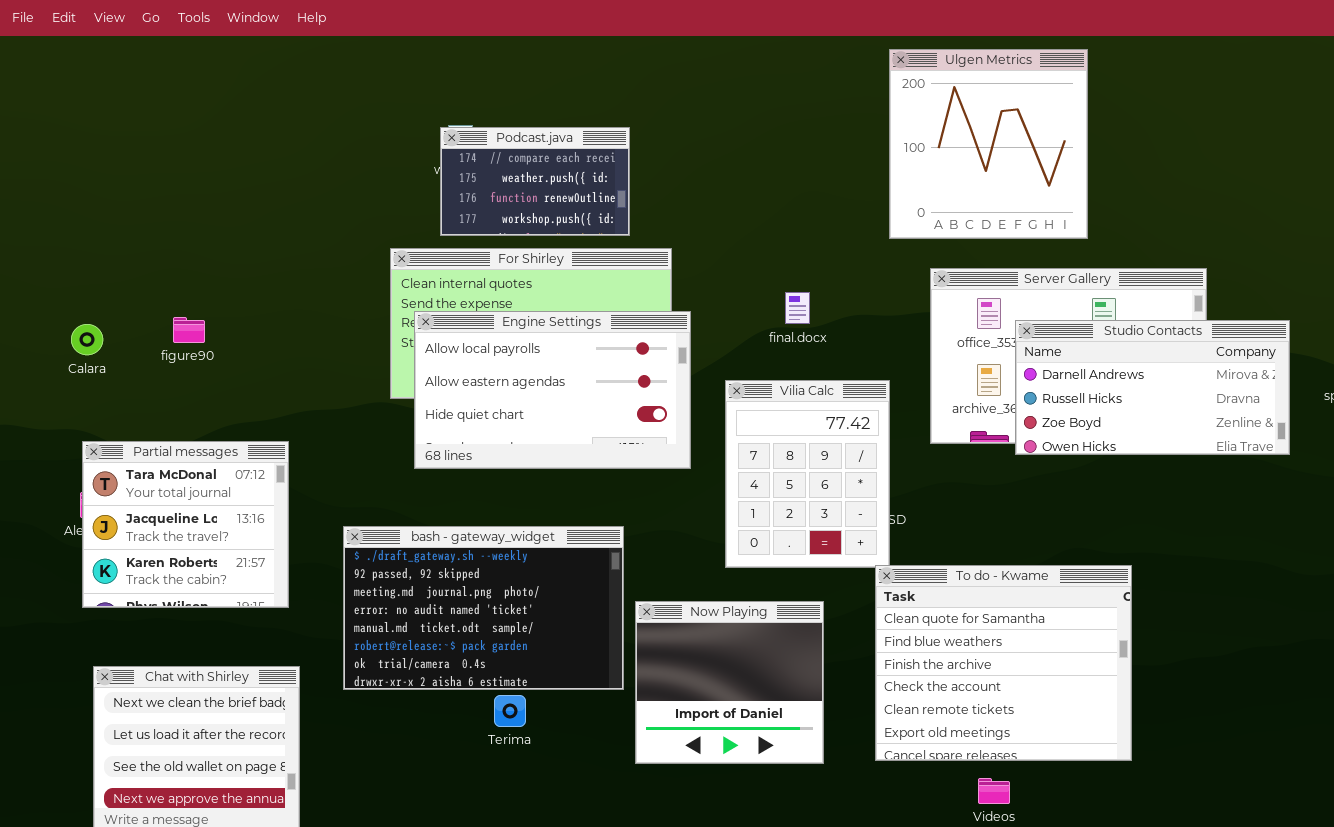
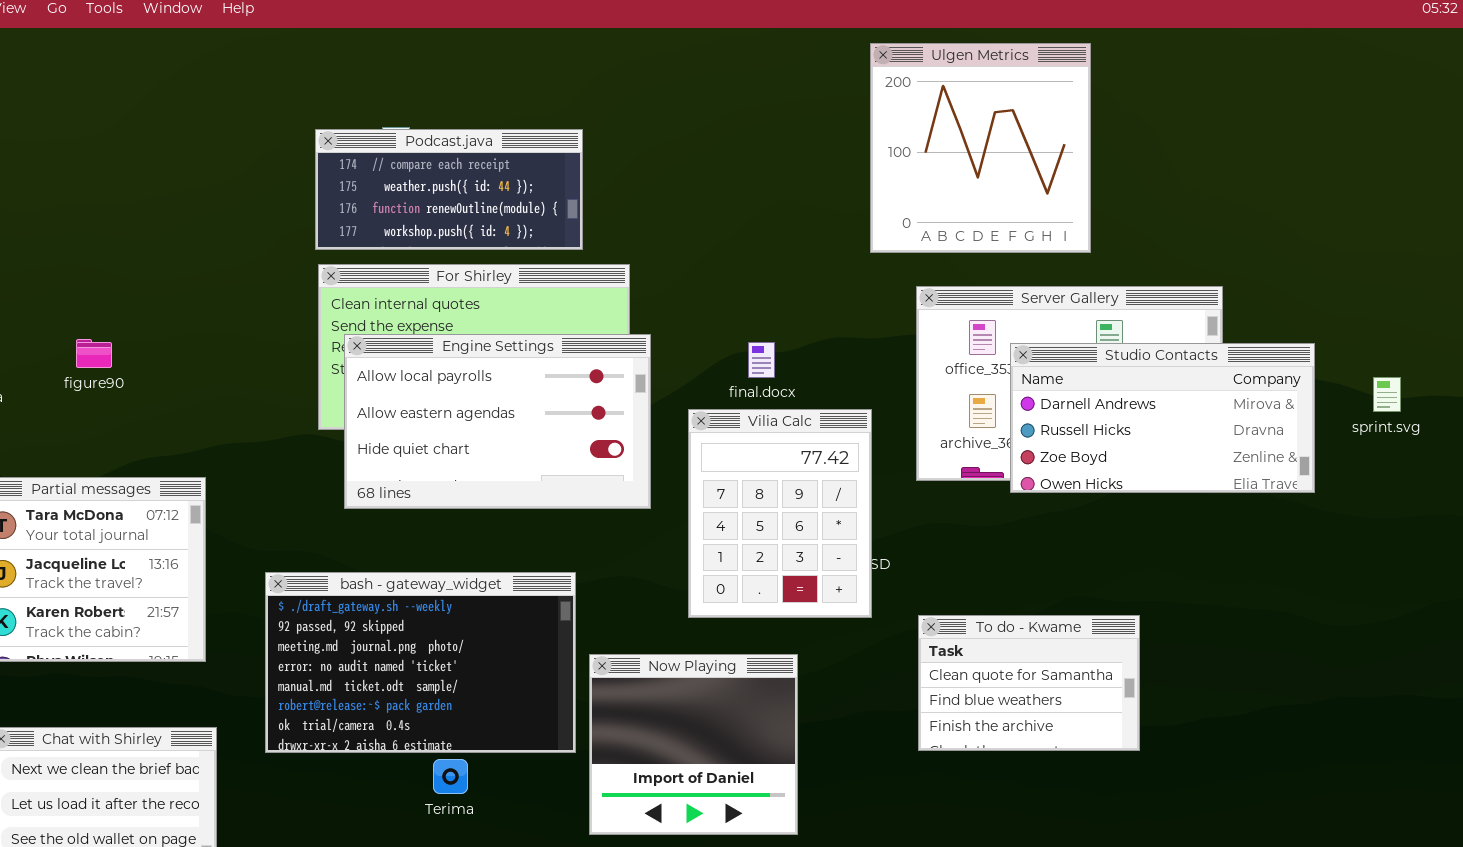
Podcast.java: [440,127,630,236] -> [315,129,583,250], resized
final.docx: [785,292,810,324] -> [748,342,775,378], moved
To do - Kwame: [875,565,1132,761] -> [918,615,1140,751], resized

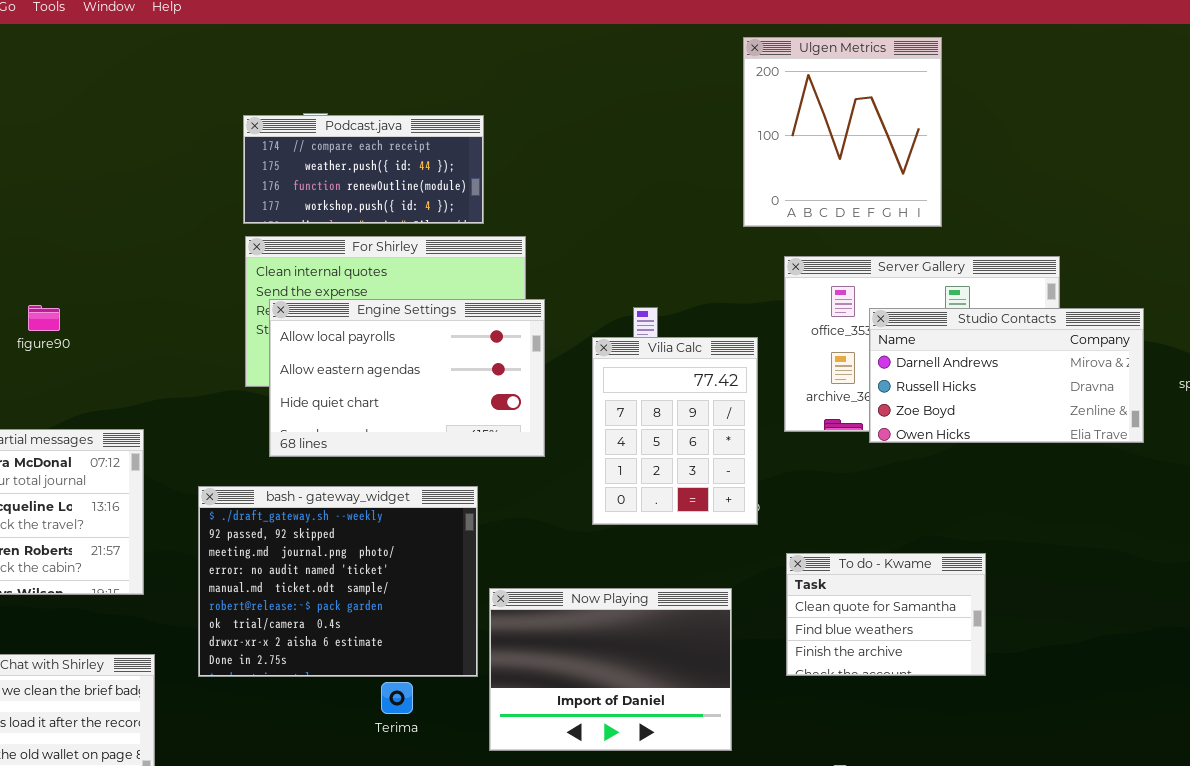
Vilia Calc: [688,409,872,618] -> [592,337,758,525], moved
bash - gateway_widget: [265,572,576,753] -> [198,486,478,677], resized
Now Playing: [589,654,798,835] -> [489,588,732,751], resized
Terima: [433,759,468,794] -> [381,682,413,714], moved

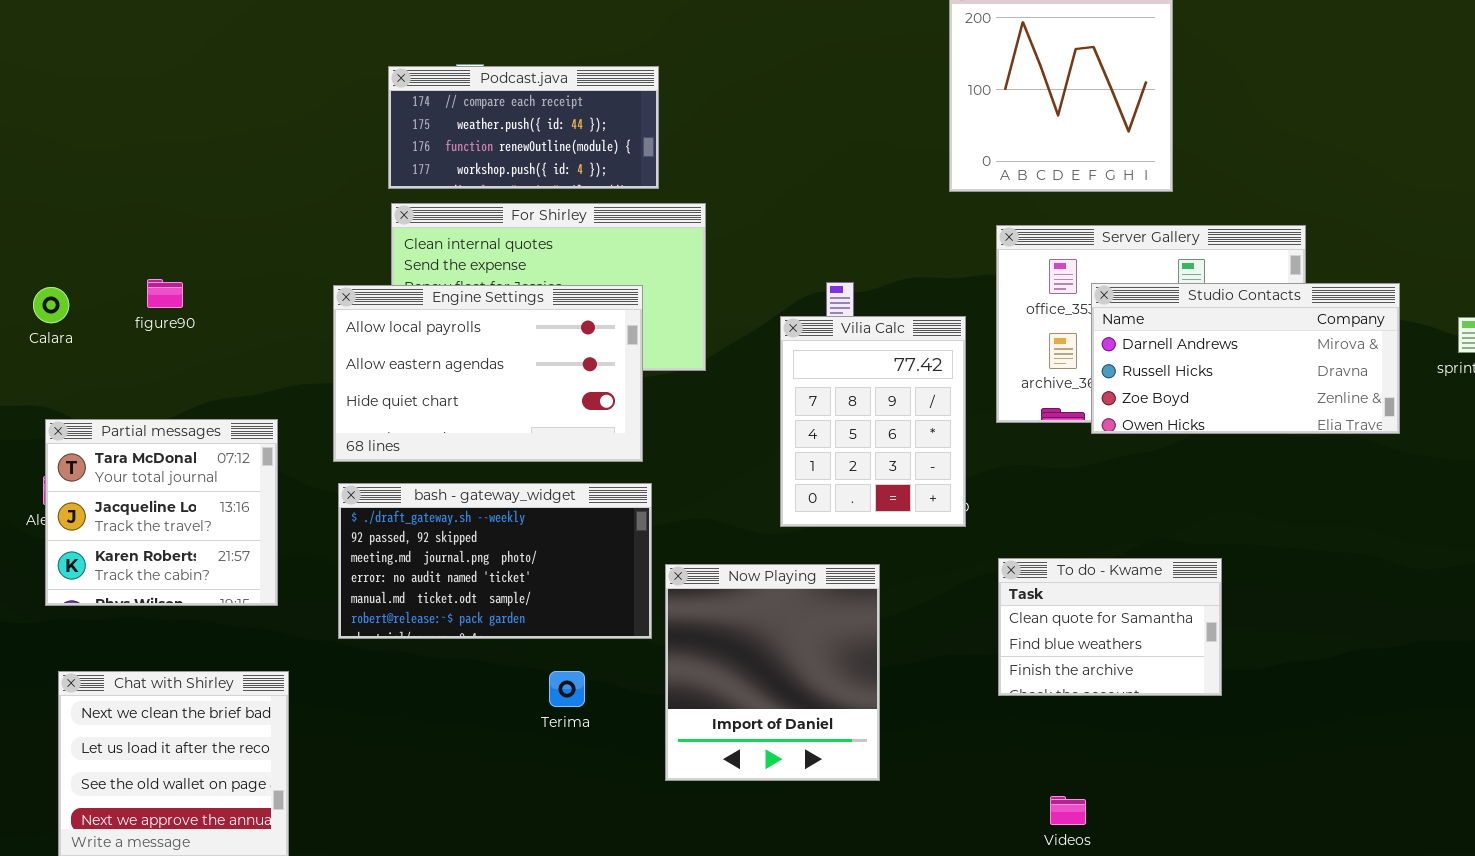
Engine Settings: [269,299,545,457] -> [333,285,643,462], moved
bash - gateway_widget: [198,486,478,677] -> [338,483,652,639], resized
Now Playing: [489,588,732,751] -> [665,564,880,781], resized
Terima: [381,682,413,714] -> [549,671,585,707], moved

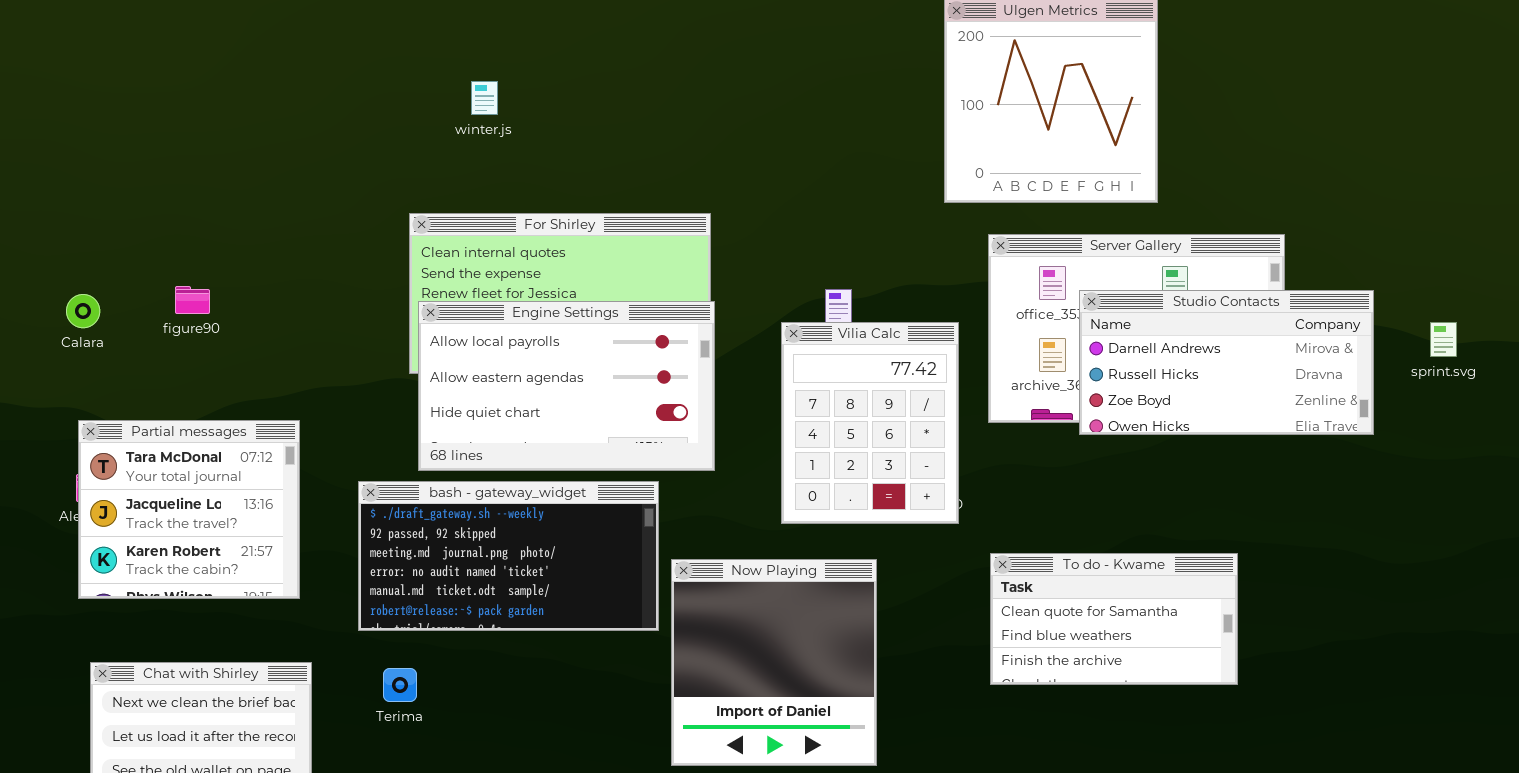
Podcast.java: [388,66,659,189] -> none, closed
Engine Settings: [333,285,643,462] -> [418,301,715,471], moved
To do - Kwame: [998,558,1222,696] -> [990,553,1238,685], resized
Terima: [549,671,585,707] -> [383,668,417,702], moved

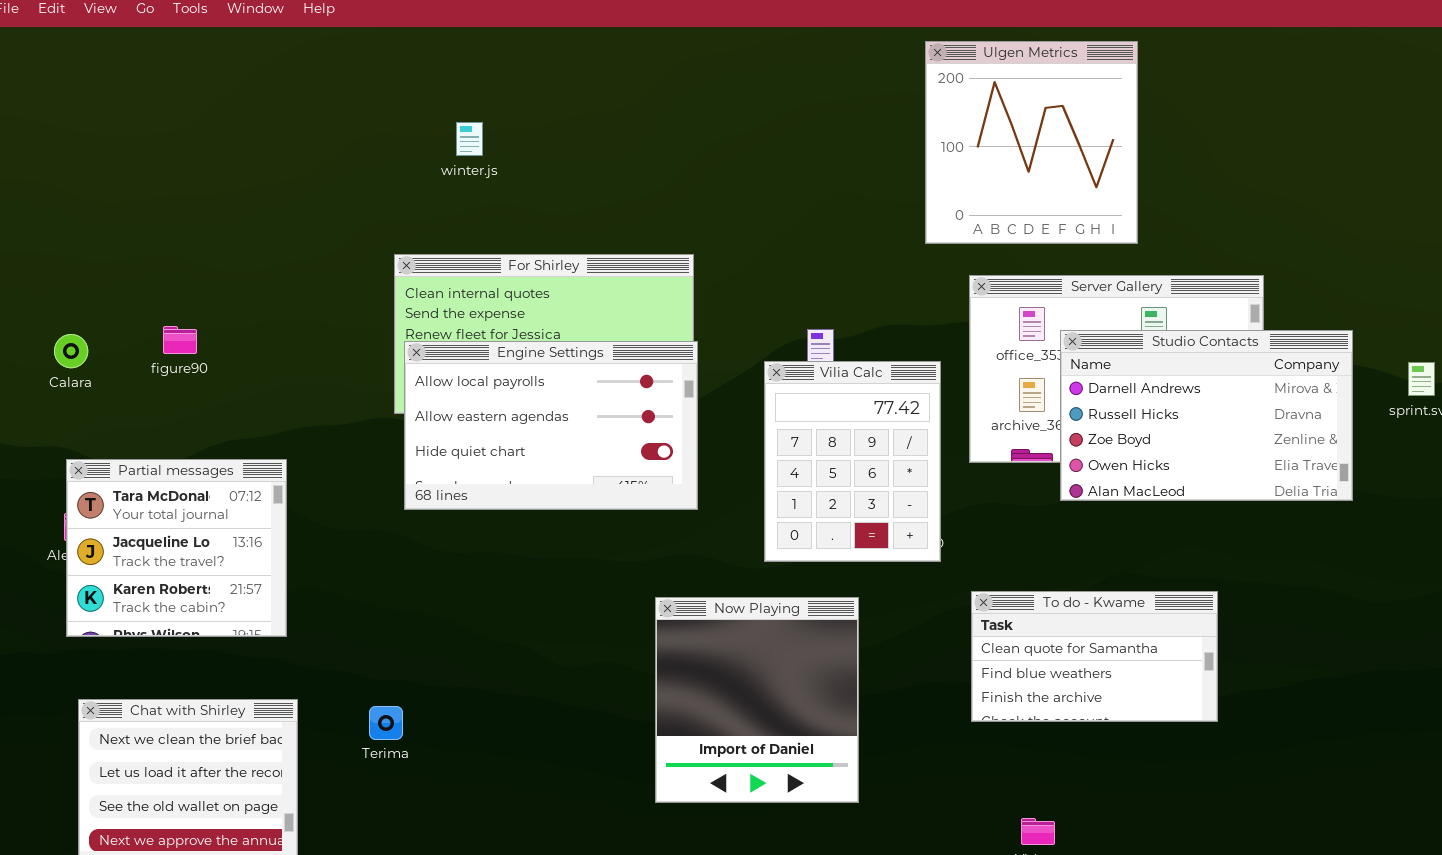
Studio Contacts: [1079,290,1374,435] -> [1060,330,1353,501], resized
bash - gateway_widget: [358,481,659,631] -> none, closed

